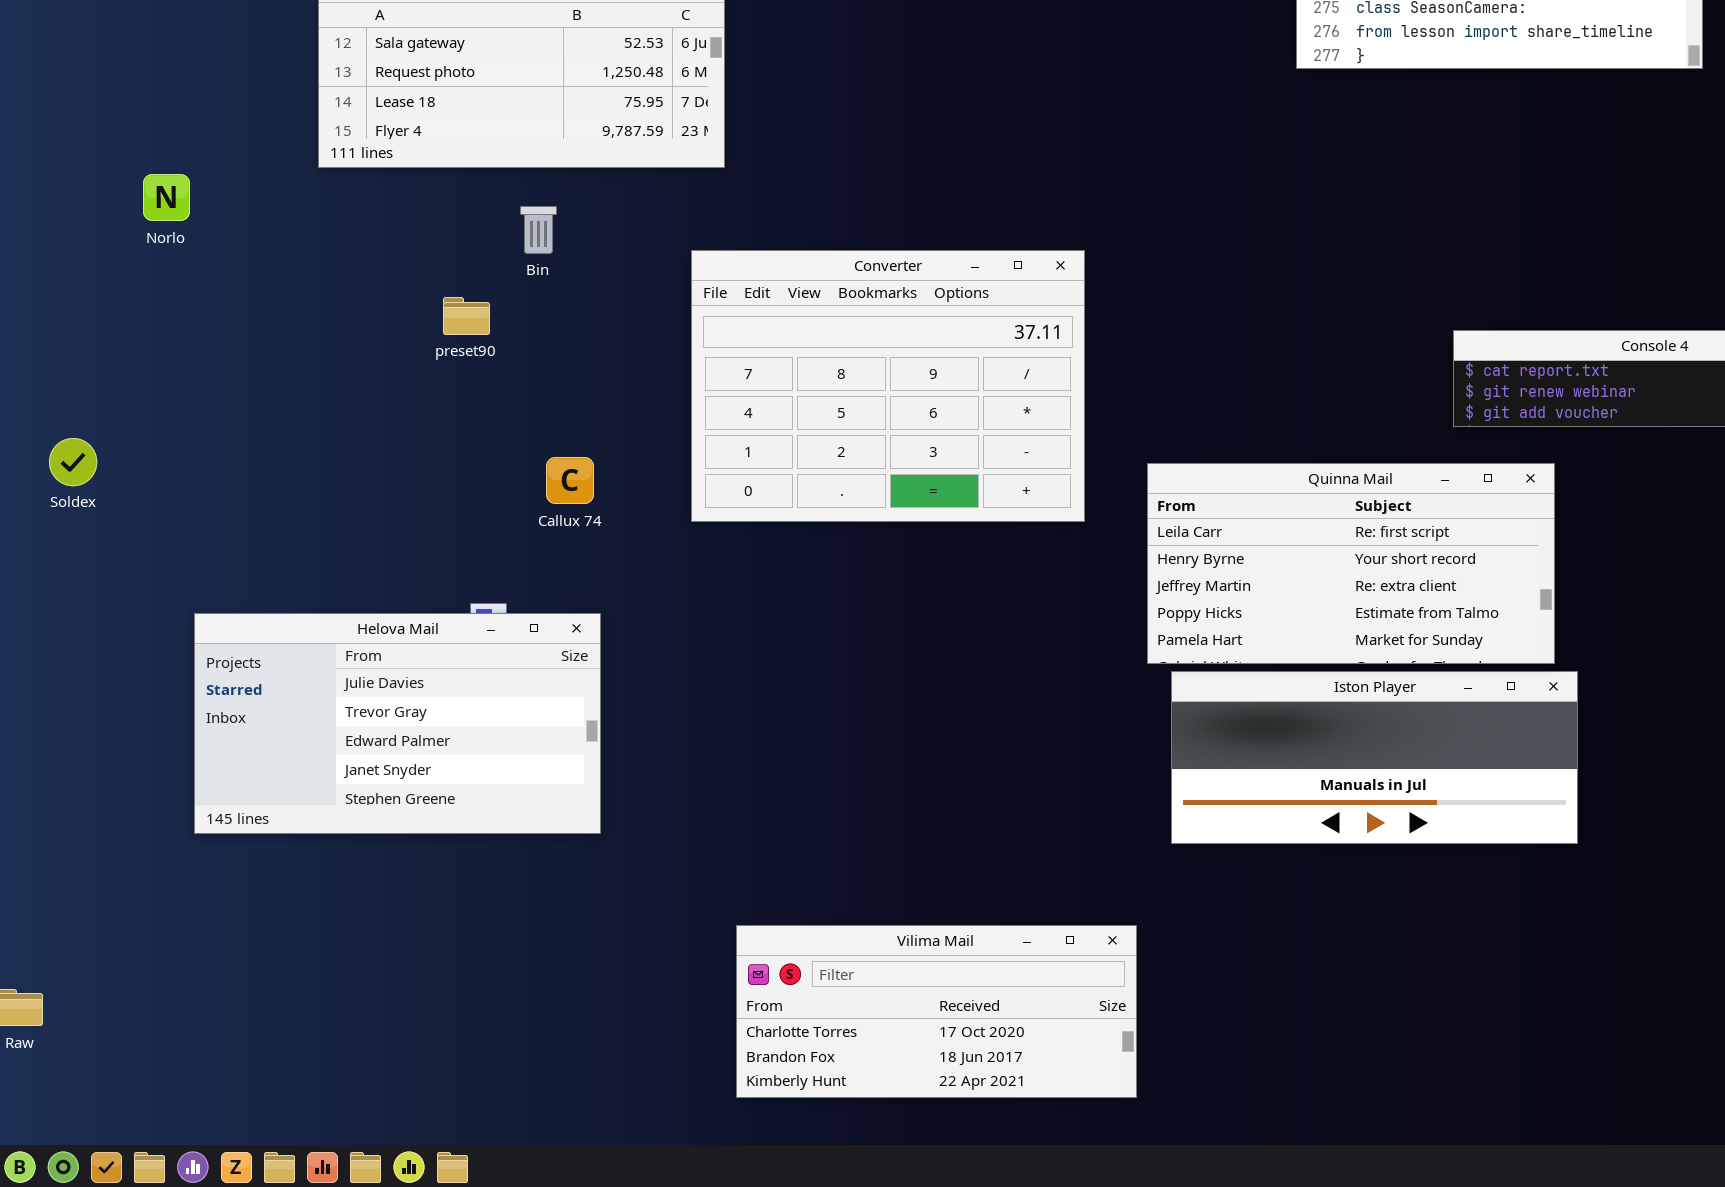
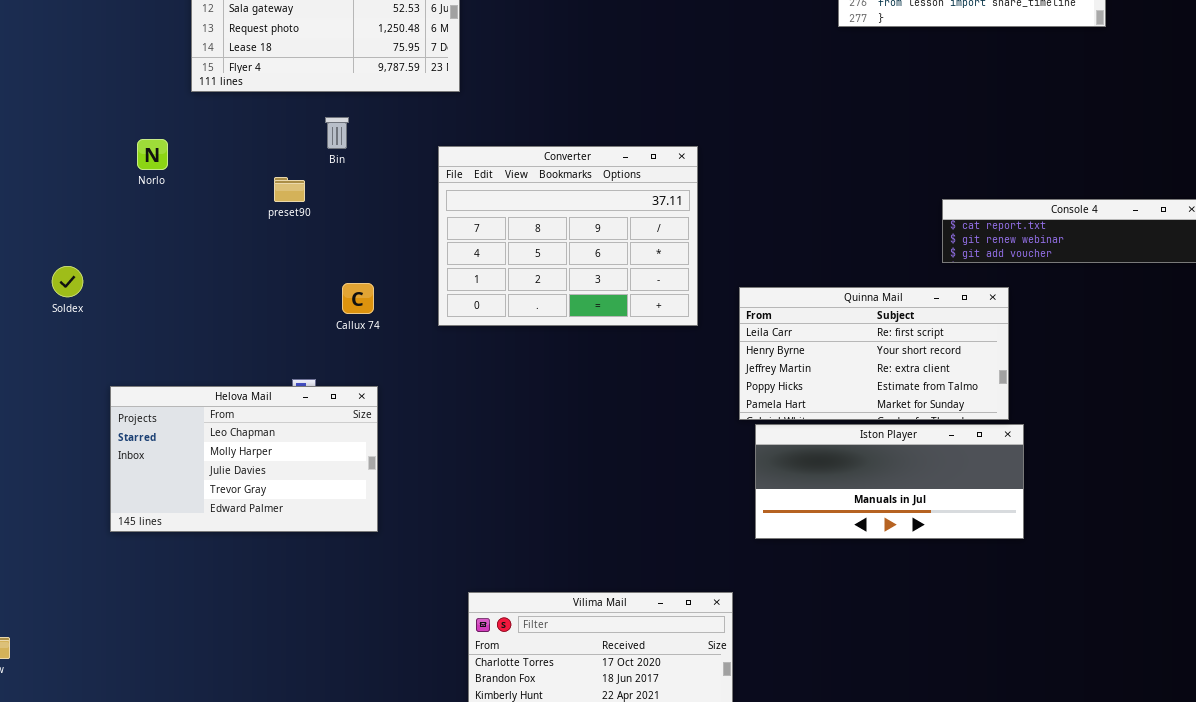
Norlo: [143,174,190,221] -> [137,139,168,170], moved
Soldex: [49,438,97,486] -> [52,266,83,297], moved
Helova Mail: [194,613,601,834] -> [110,386,378,532], scrolled up 2 rows

